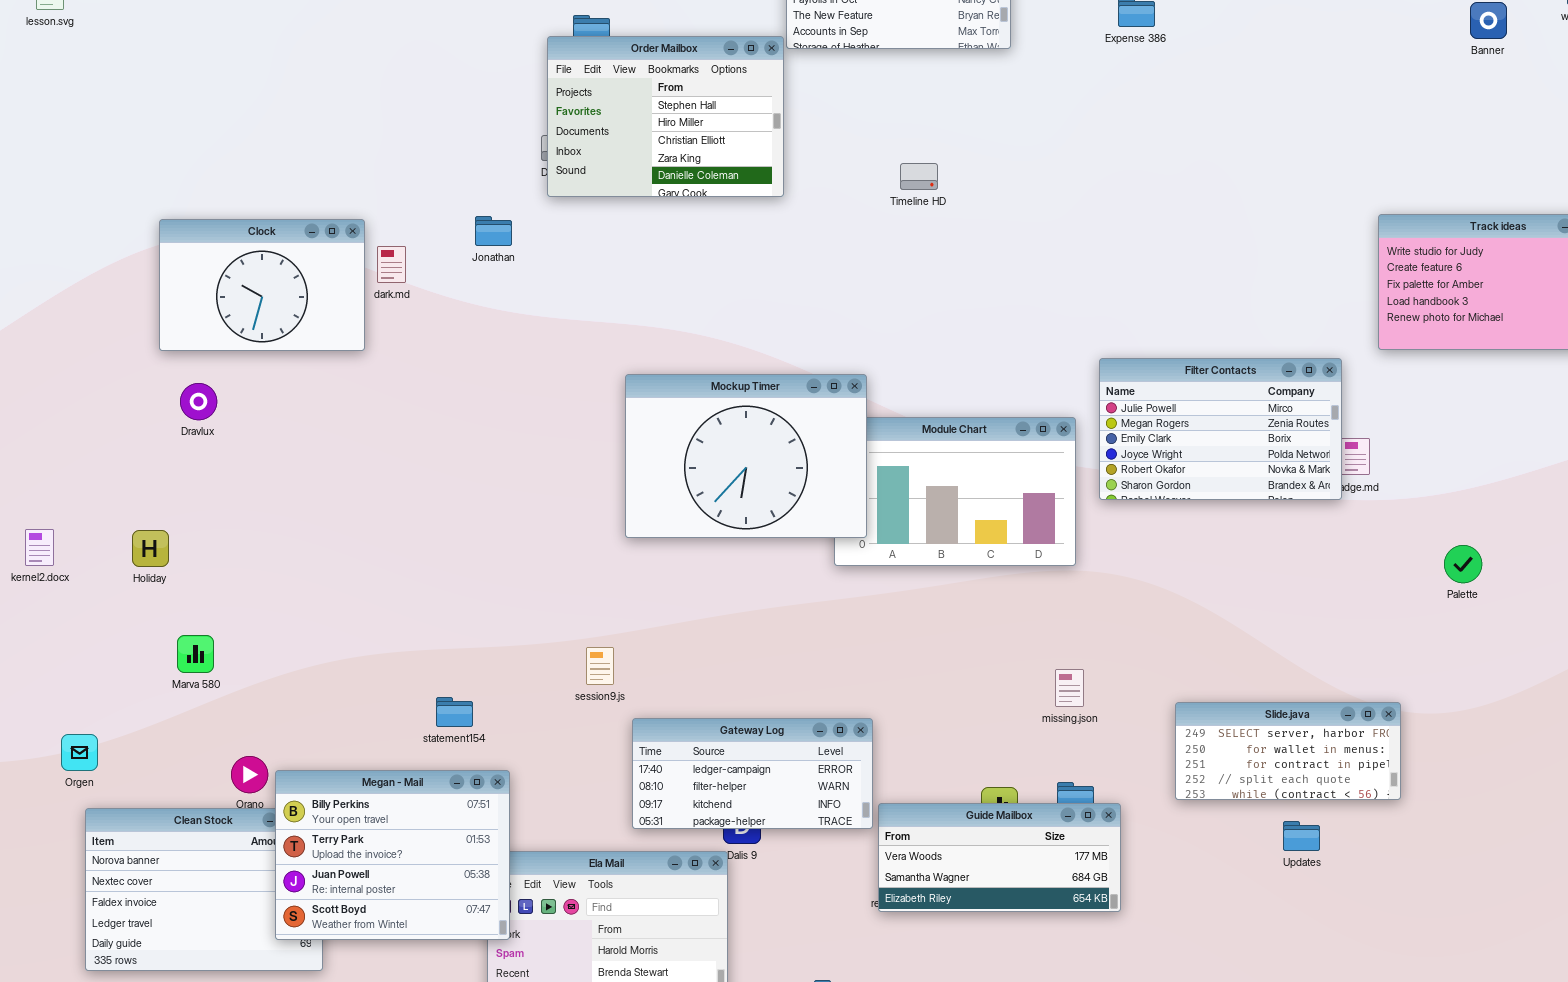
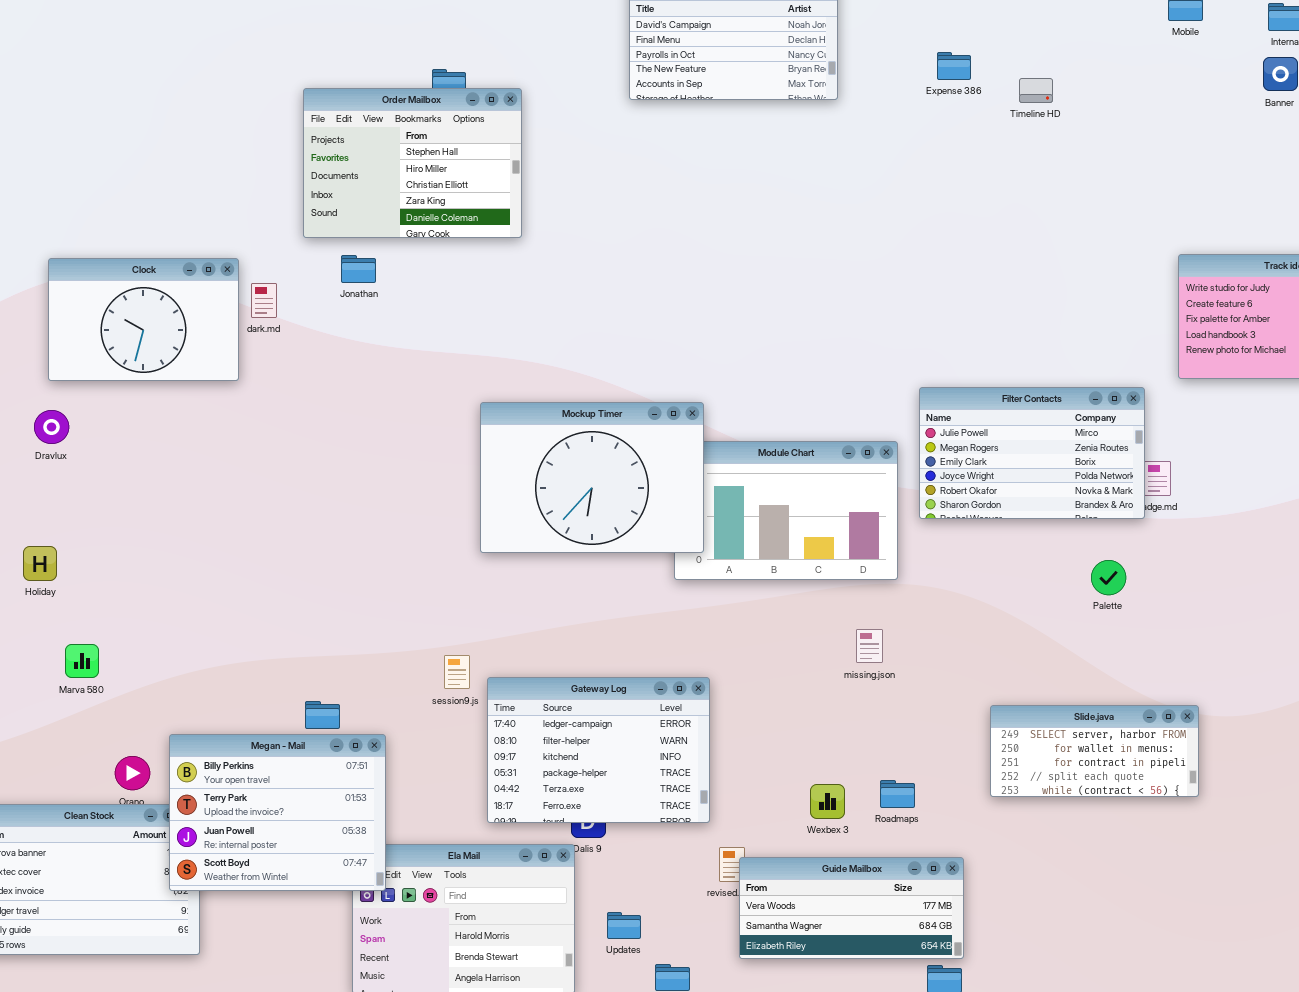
Order Mailbox: [547,36,784,197] -> [303,88,522,238], moved
Timeline HD: [900,163,938,190] -> [1019,78,1053,103], moved
Dravlux: [180,383,217,420] -> [34,410,69,444], moved
Palette: [1444,545,1482,583] -> [1091,560,1126,595], moved
missing.json: [1055,669,1084,707] -> [856,629,883,663], moved
Gateway Log: [632,718,873,829] -> [487,677,710,823], resized
Megan - Mail: [275,770,510,940] -> [169,734,386,891], moved
Guide Mailbox: [878,803,1121,912] -> [739,857,964,959], moved
Updates: [1283,821,1320,851] -> [607,912,641,939], moved

